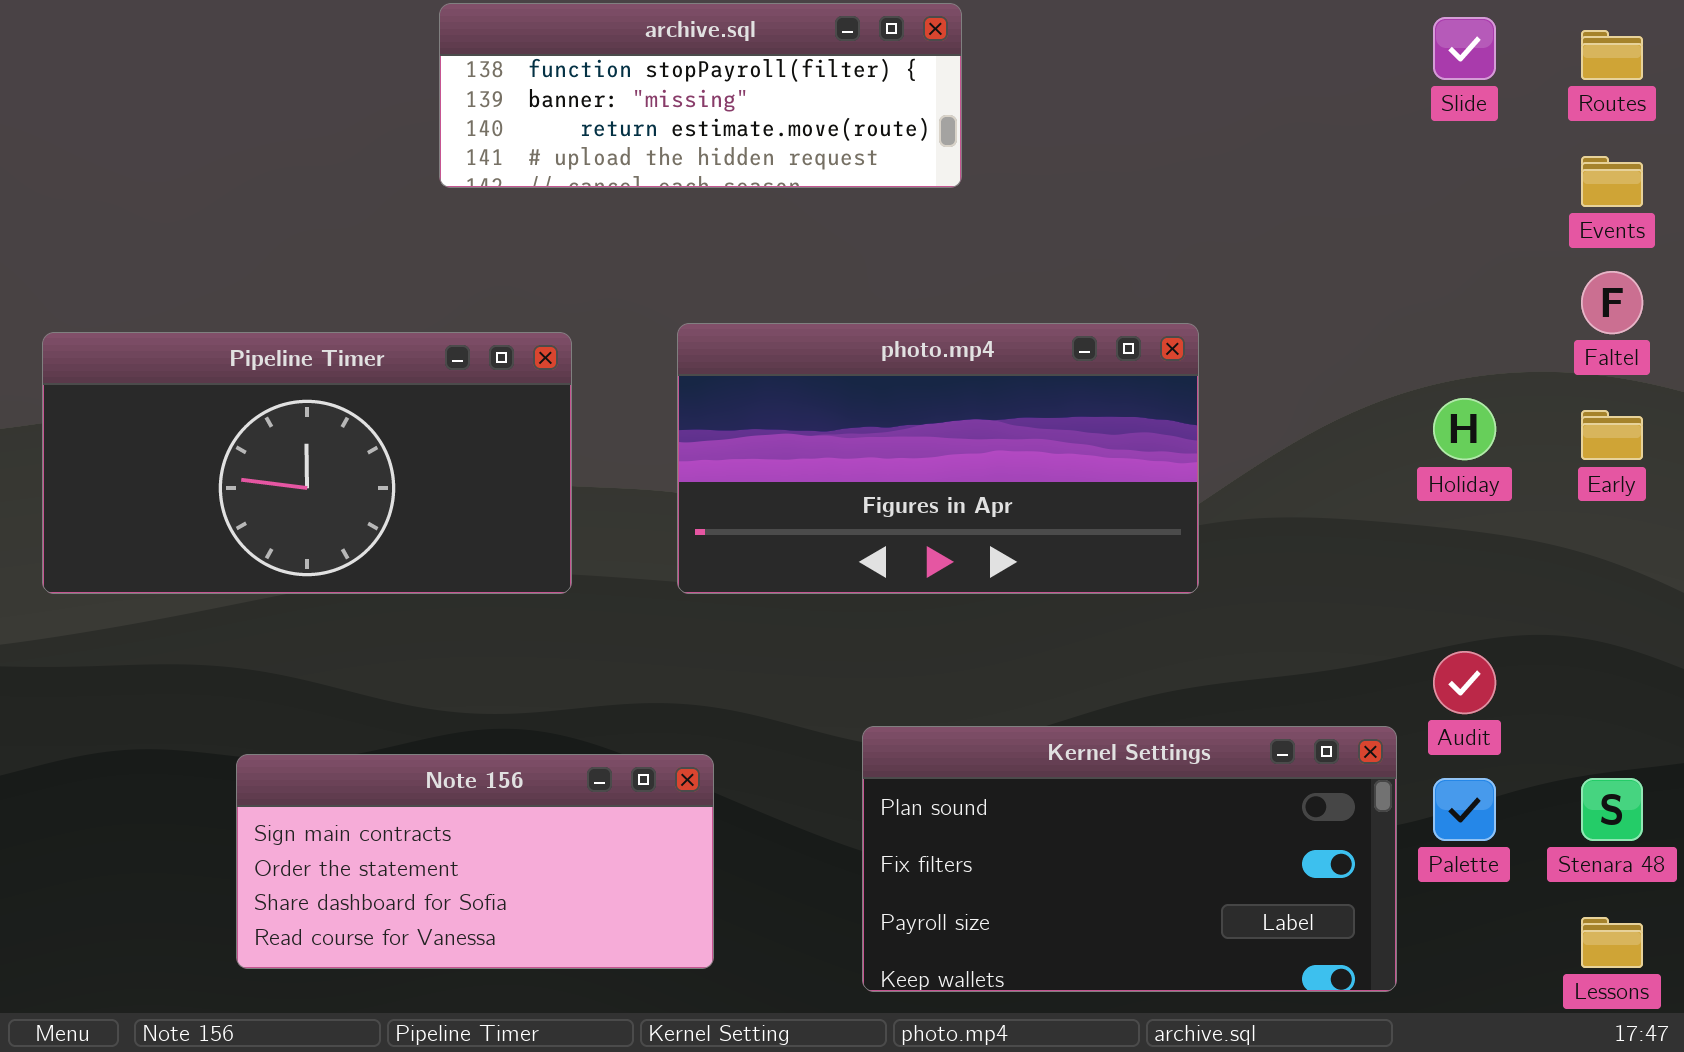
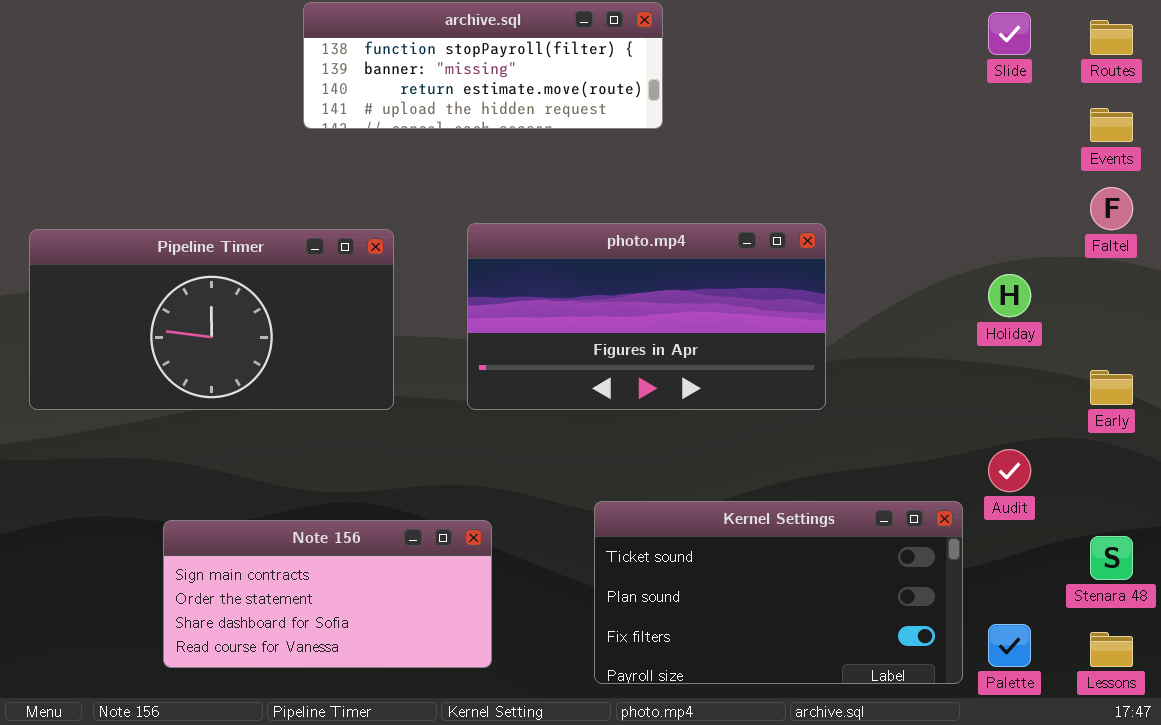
Early: [1581,410,1643,460] -> [1090,370,1133,405], moved
Kernel Settings: [862,726,1397,992] -> [594,501,963,684], scrolled up 1 row
Palette: [1433,778,1496,841] -> [988,624,1031,667], moved

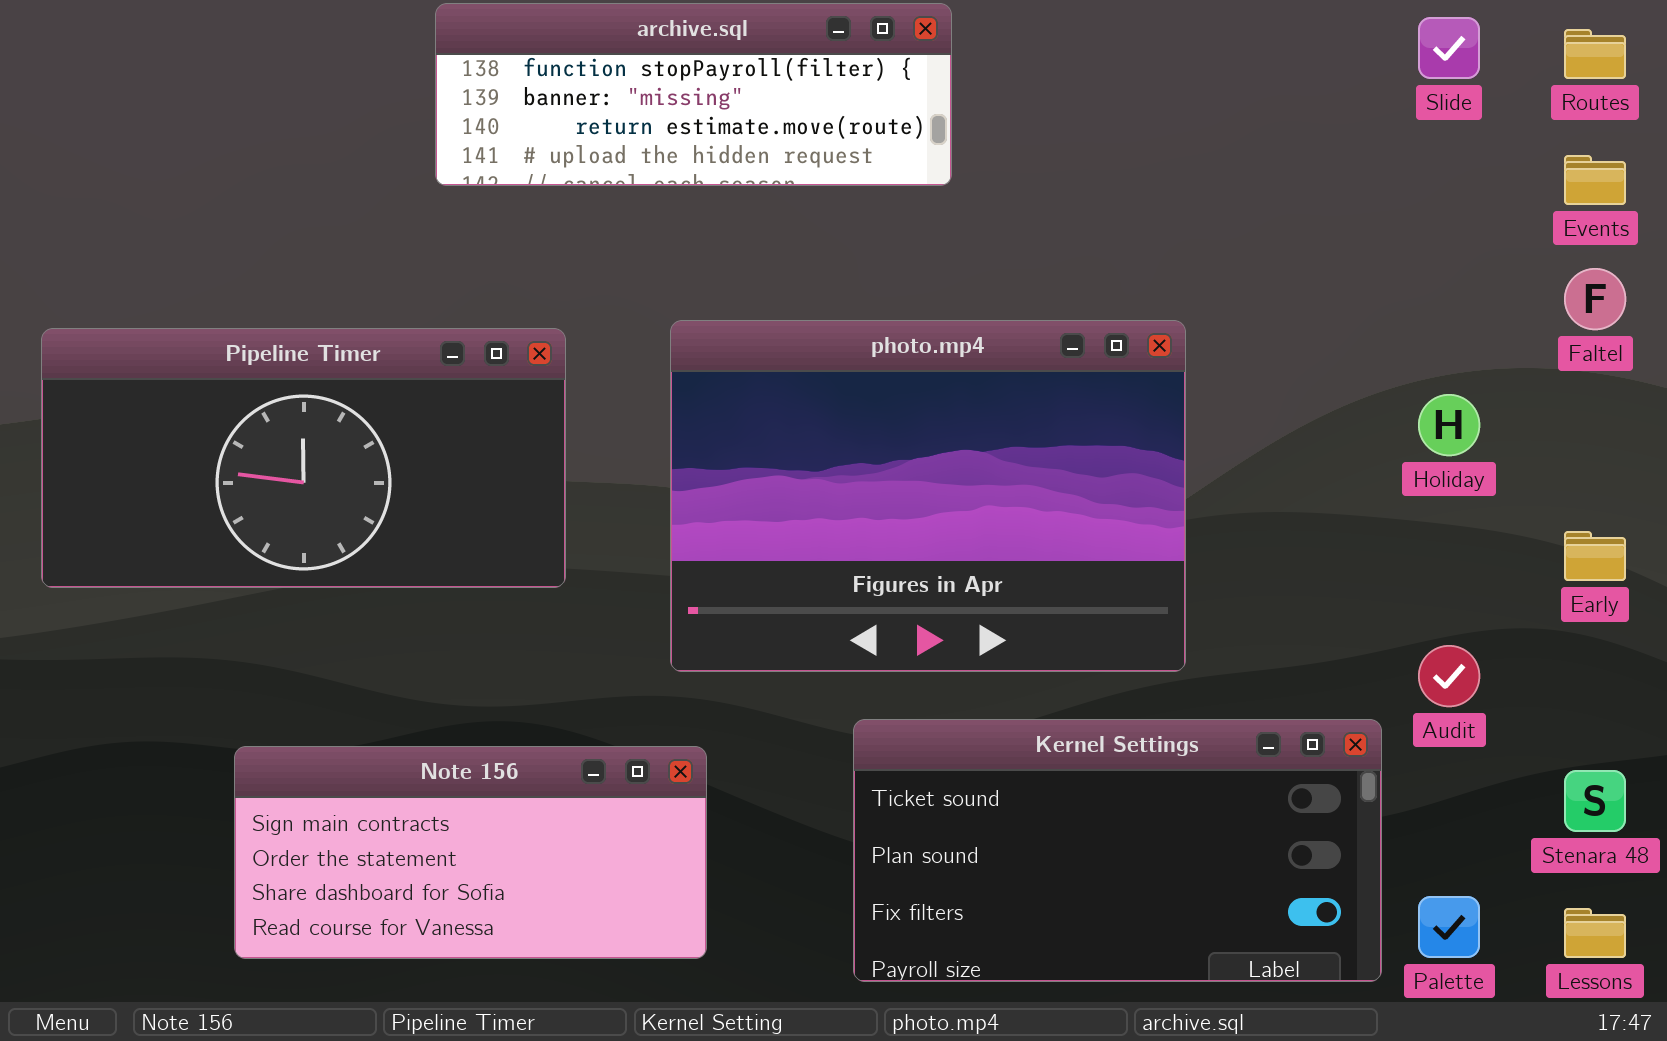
photo.mp4: [467,223,826,410] -> [670,320,1186,672], resized

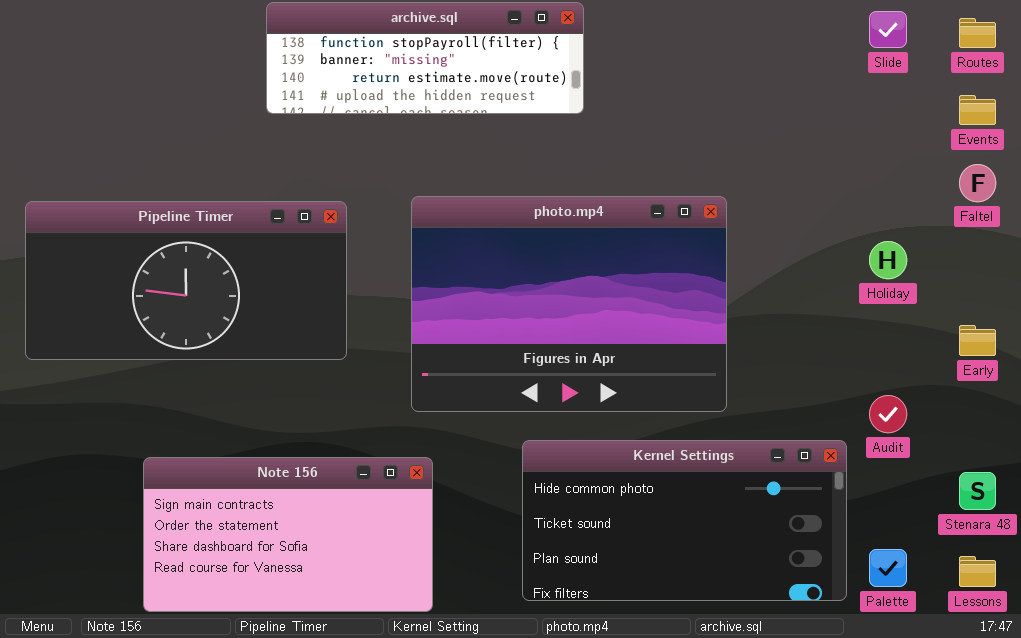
Kernel Settings: [853,719,1382,982] -> [522,440,847,601], scrolled up 1 row
Note 156: [234,746,707,959] -> [143,457,433,612], resized

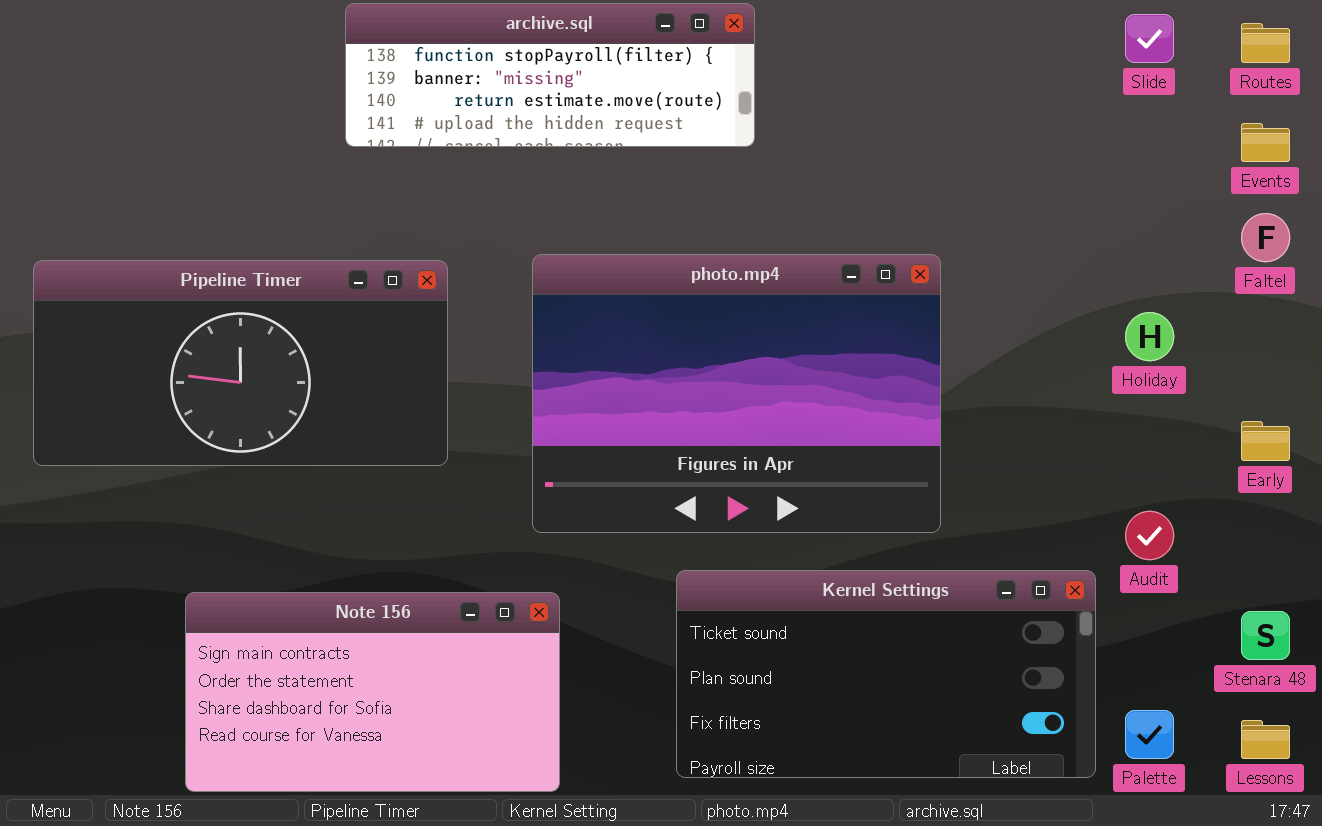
Kernel Settings: [522,440,847,601] -> [676,570,1096,778], scrolled down 1 row

